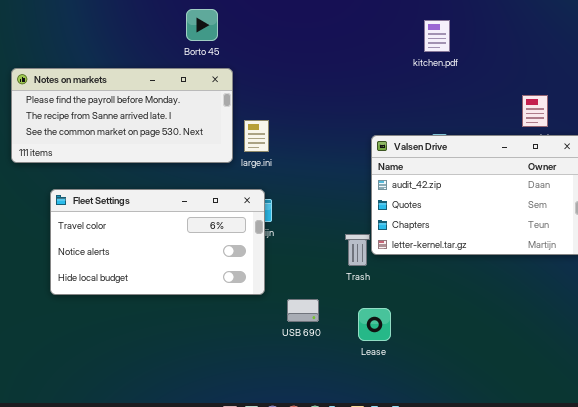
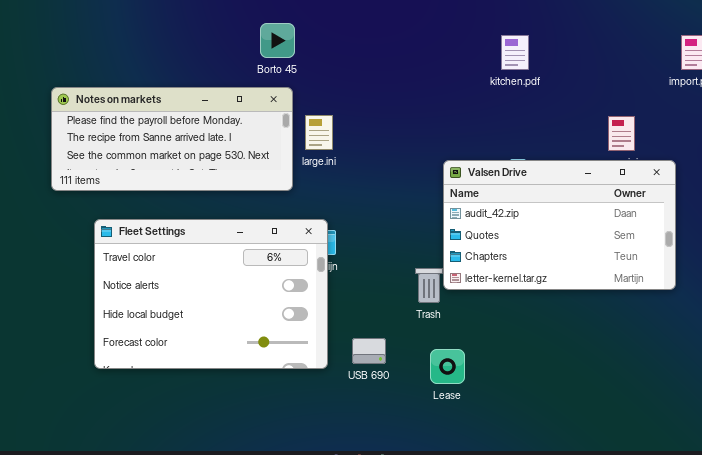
Borto 45: [186,9,218,41] -> [260,23,295,58], moved
large.ini: [244,120,269,152] -> [305,115,333,150], moved
Fleet Settings: [50,189,265,295] -> [94,219,328,369], resized

